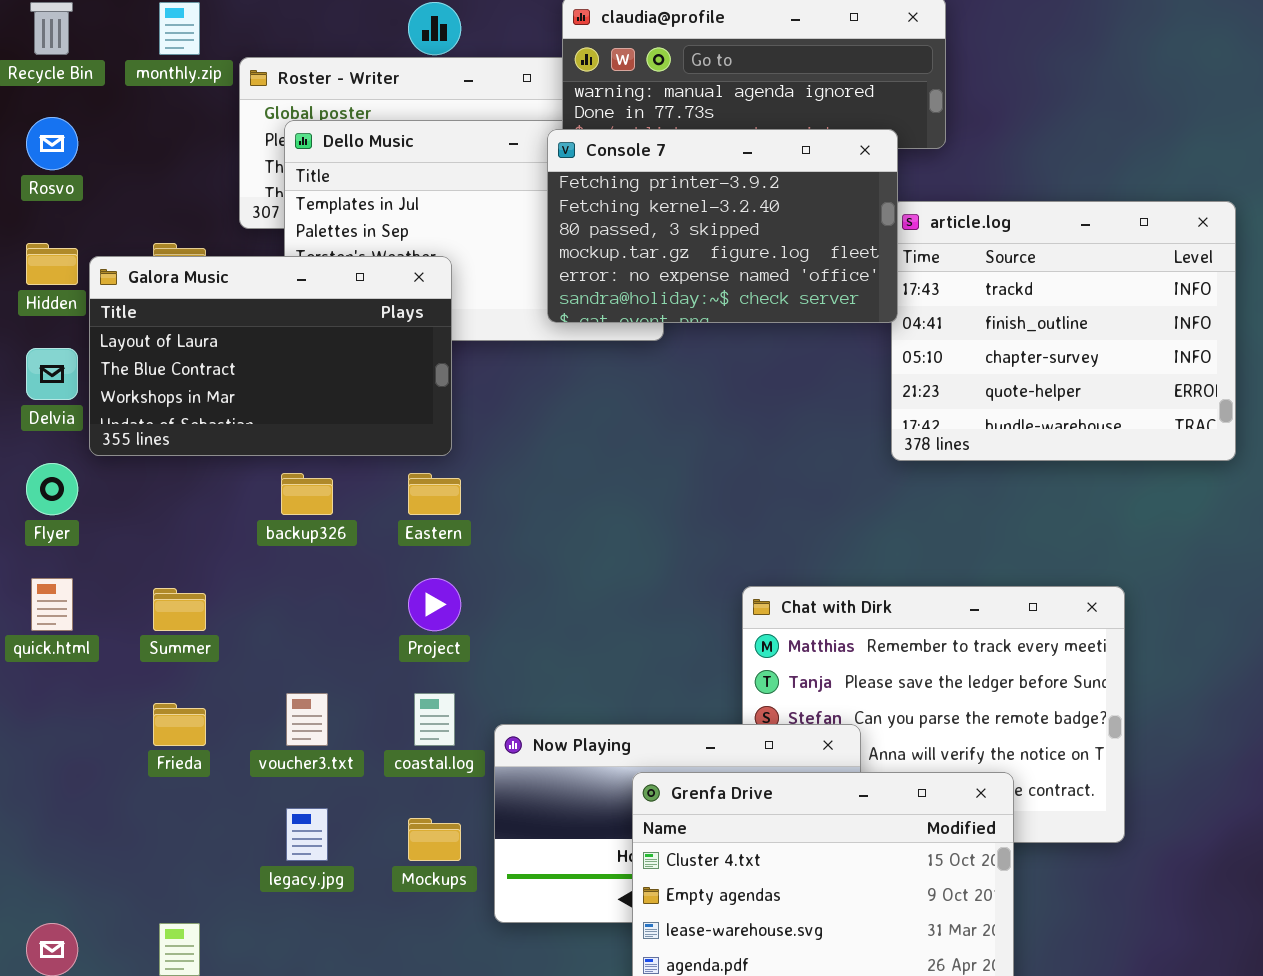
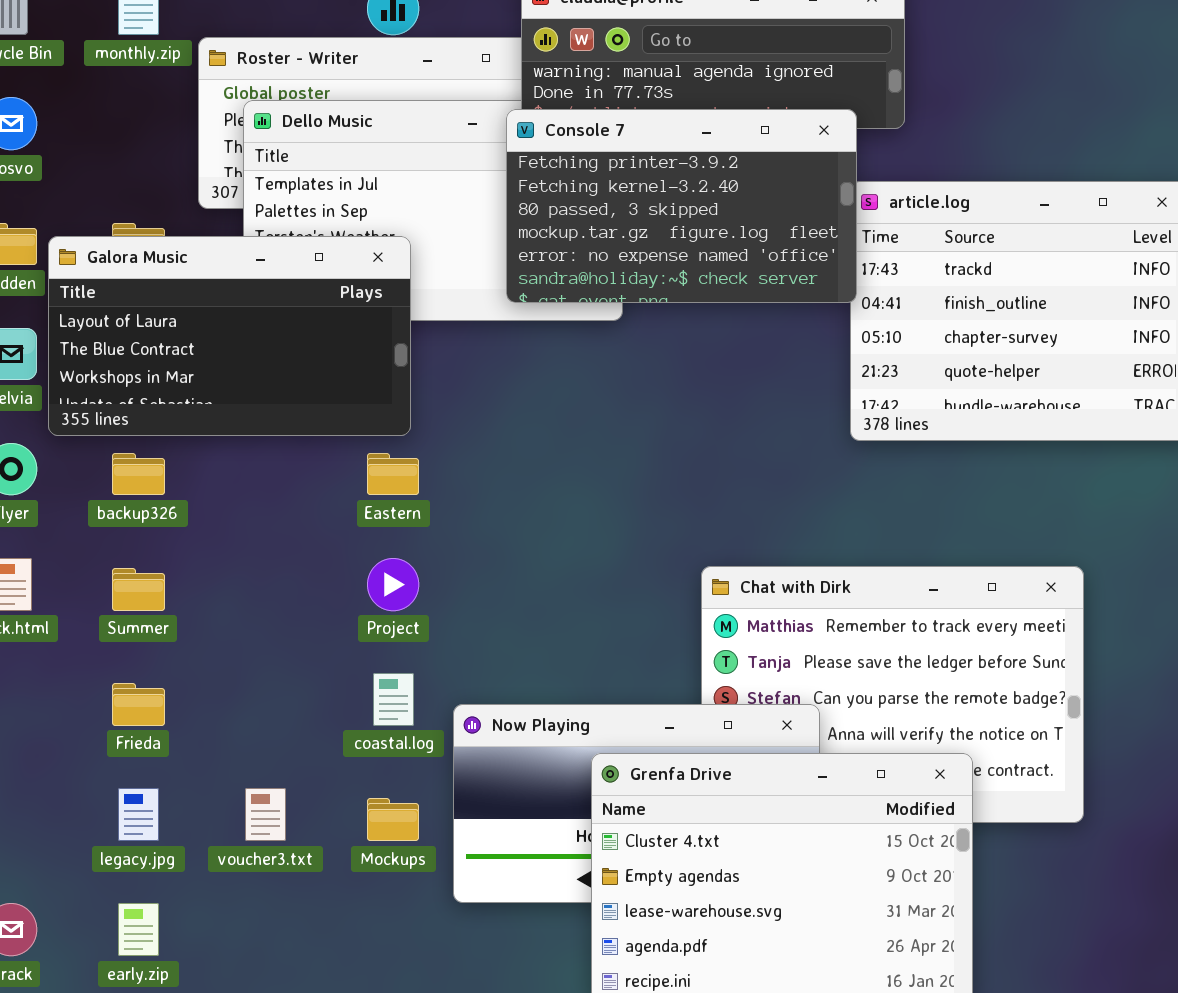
backup326: [281,473,333,515] -> [112,453,165,495], moved
voucher3.txt: [286,693,328,746] -> [245,788,286,841], moved
legacy.jpg: [286,808,328,861] -> [118,788,159,841], moved

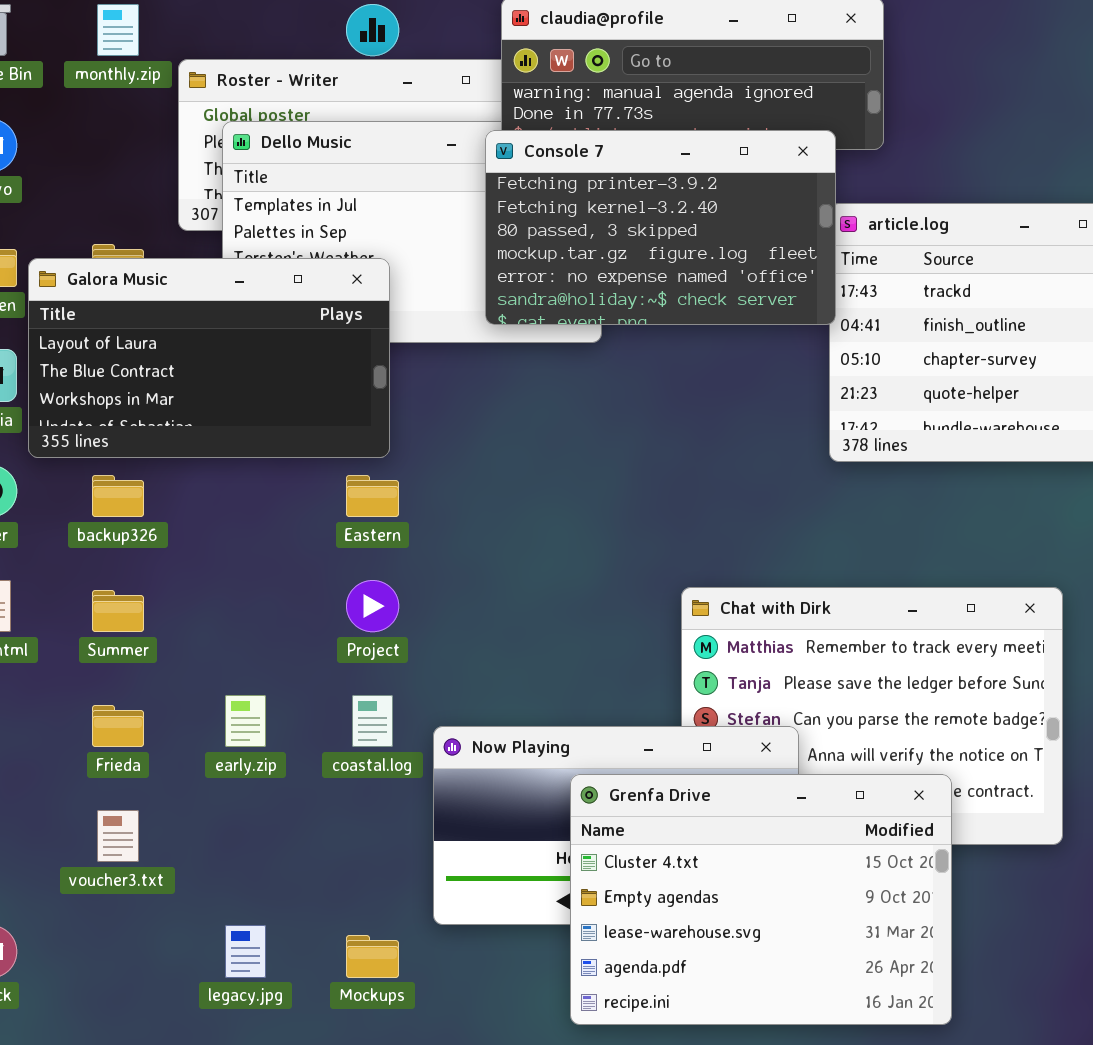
legacy.jpg: [118,788,159,841] -> [225,925,266,978], moved
voucher3.txt: [245,788,286,841] -> [97,810,139,862], moved
Mockups: [367,798,419,841] -> [346,935,399,978], moved
early.zip: [118,903,159,956] -> [225,695,266,747], moved

